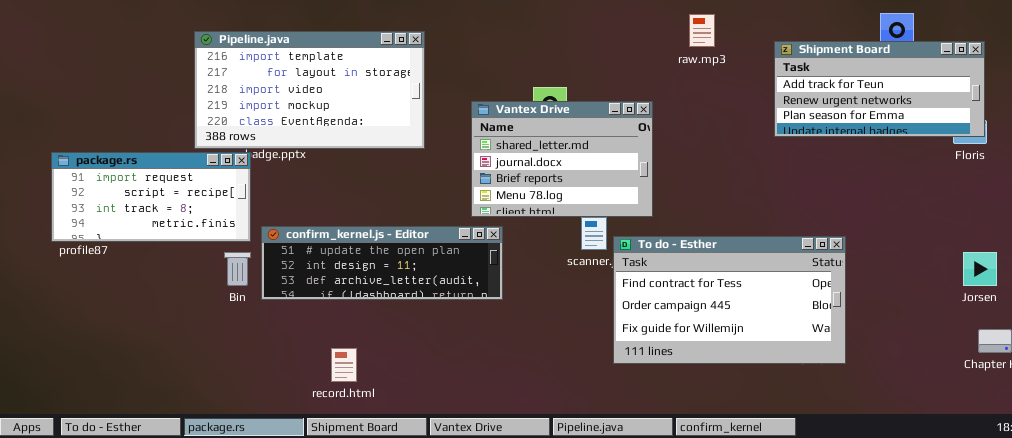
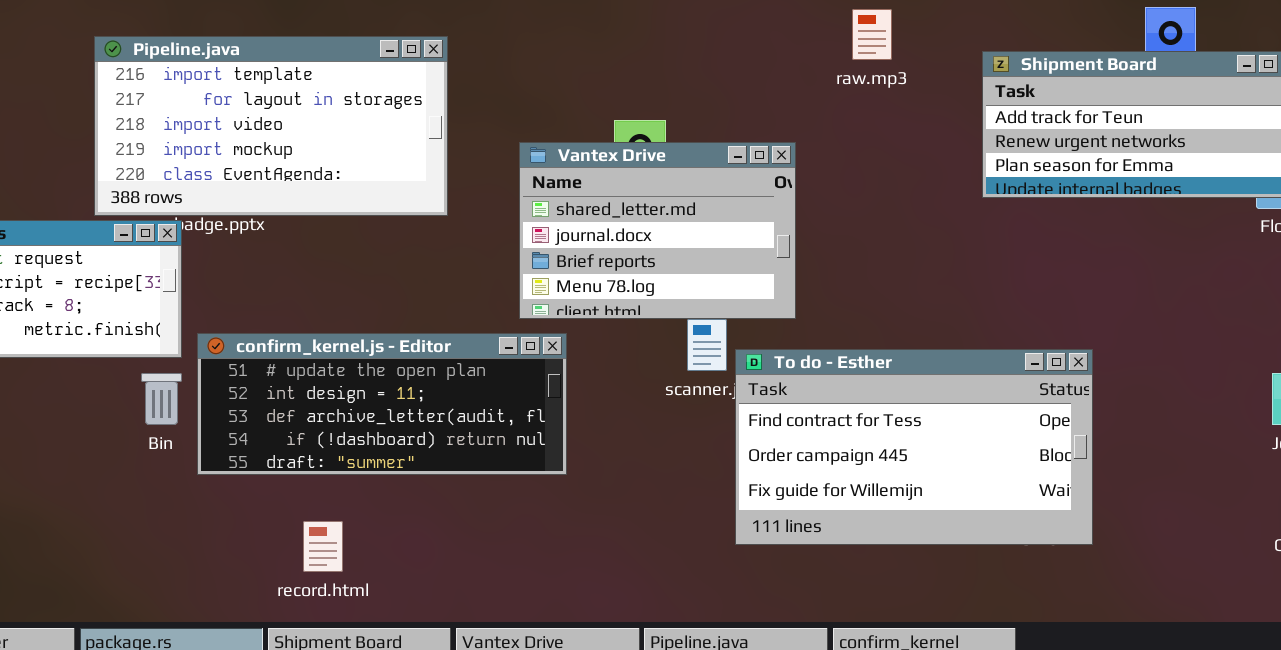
confirm_kernel.js - Editor: [261,226,503,300] -> [197,333,567,475], resized

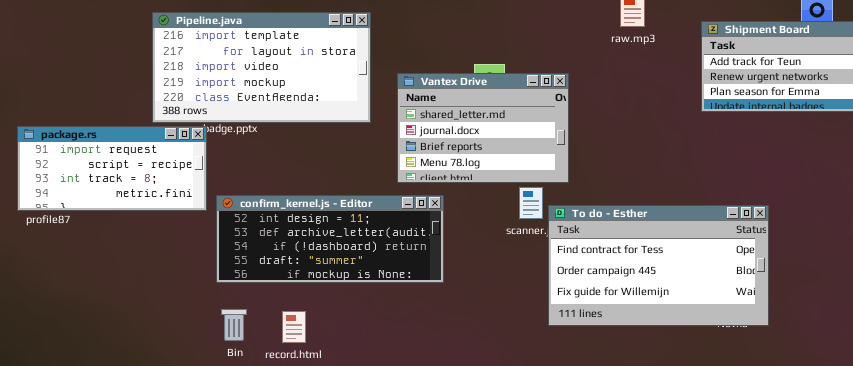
Vantex Drive: [519,142,796,319] -> [397,73,569,183], moved
confirm_kernel.js - Editor: [197,333,567,475] -> [216,195,444,283], scrolled down 1 row
Bin: [141,373,182,425] -> [221,309,247,341], moved

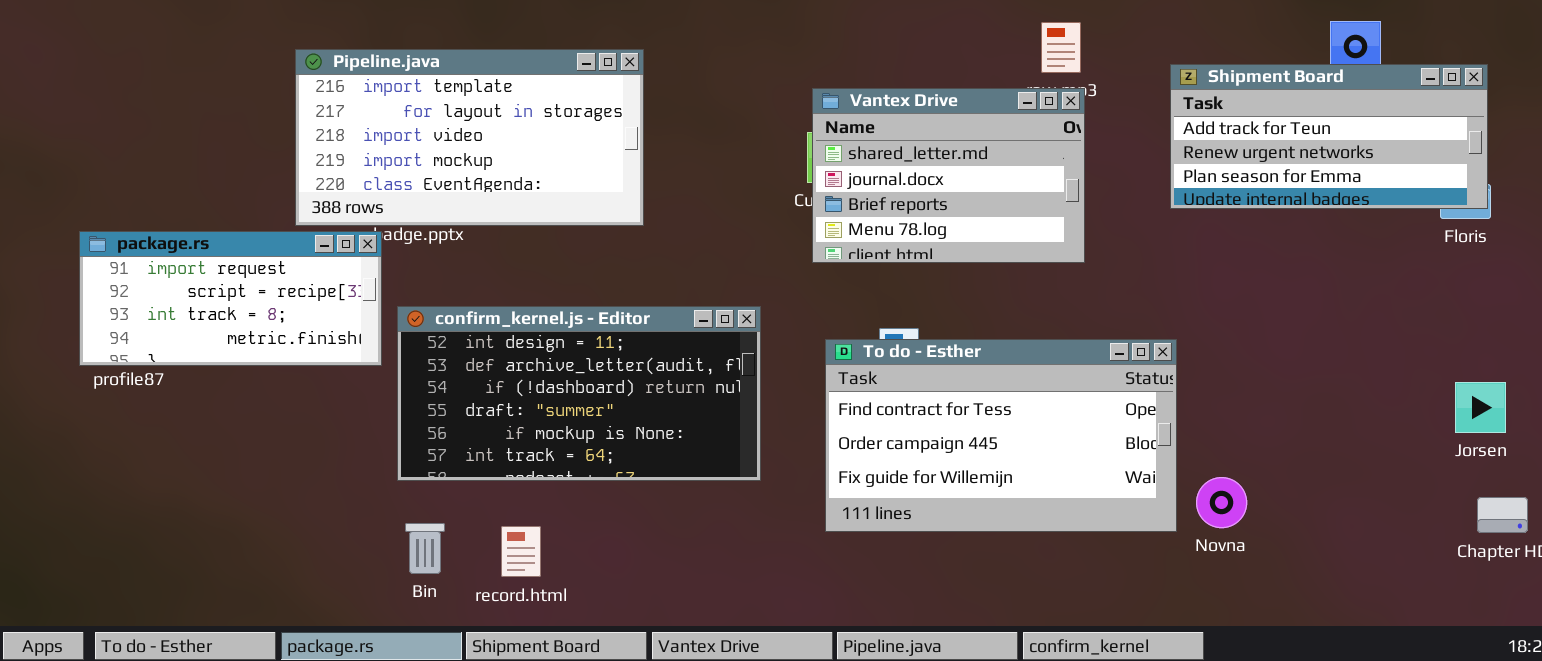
Vantex Drive: [397,73,569,183] -> [812,88,1085,263], moved
confirm_kernel.js - Editor: [216,195,444,283] -> [397,306,761,481], resized
To do - Esther: [548,205,769,326] -> [825,339,1177,532], moved

